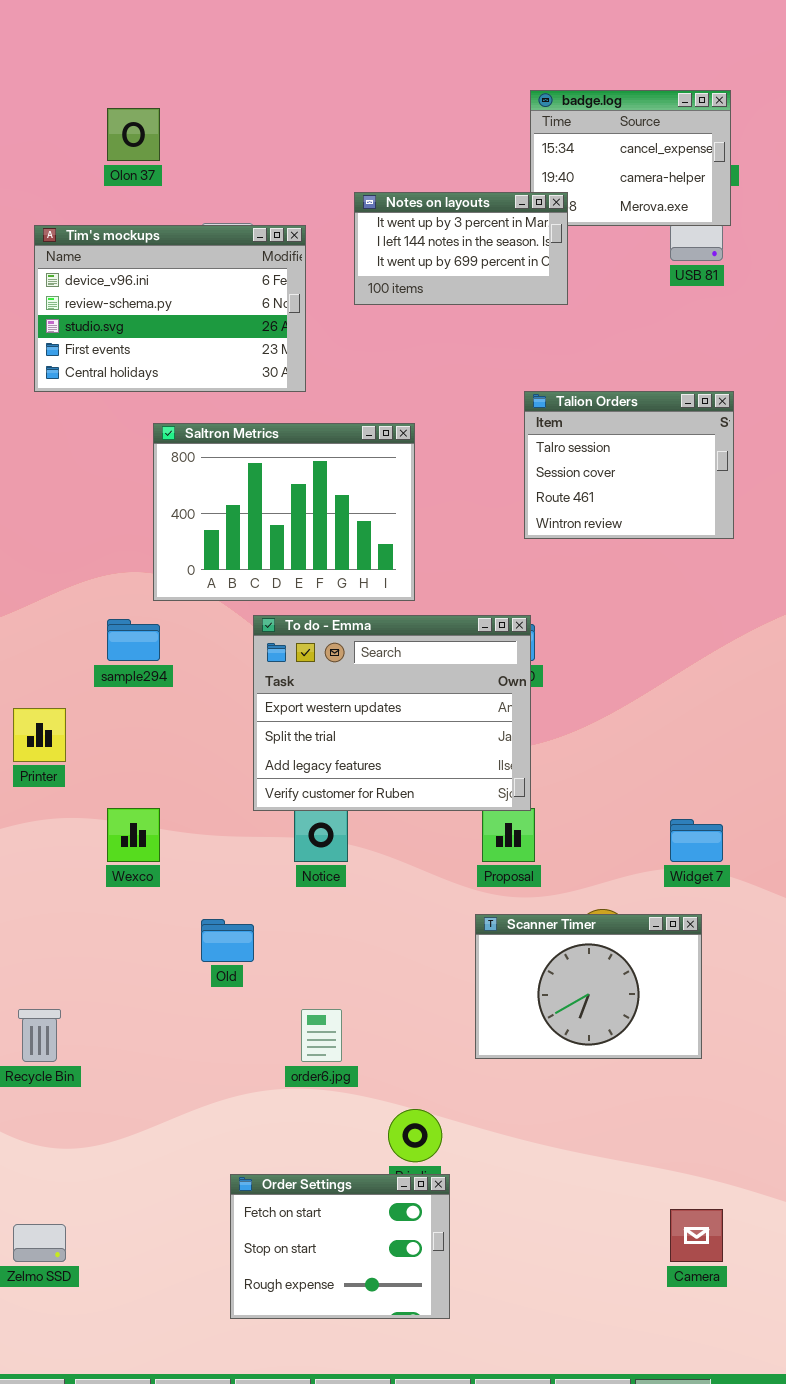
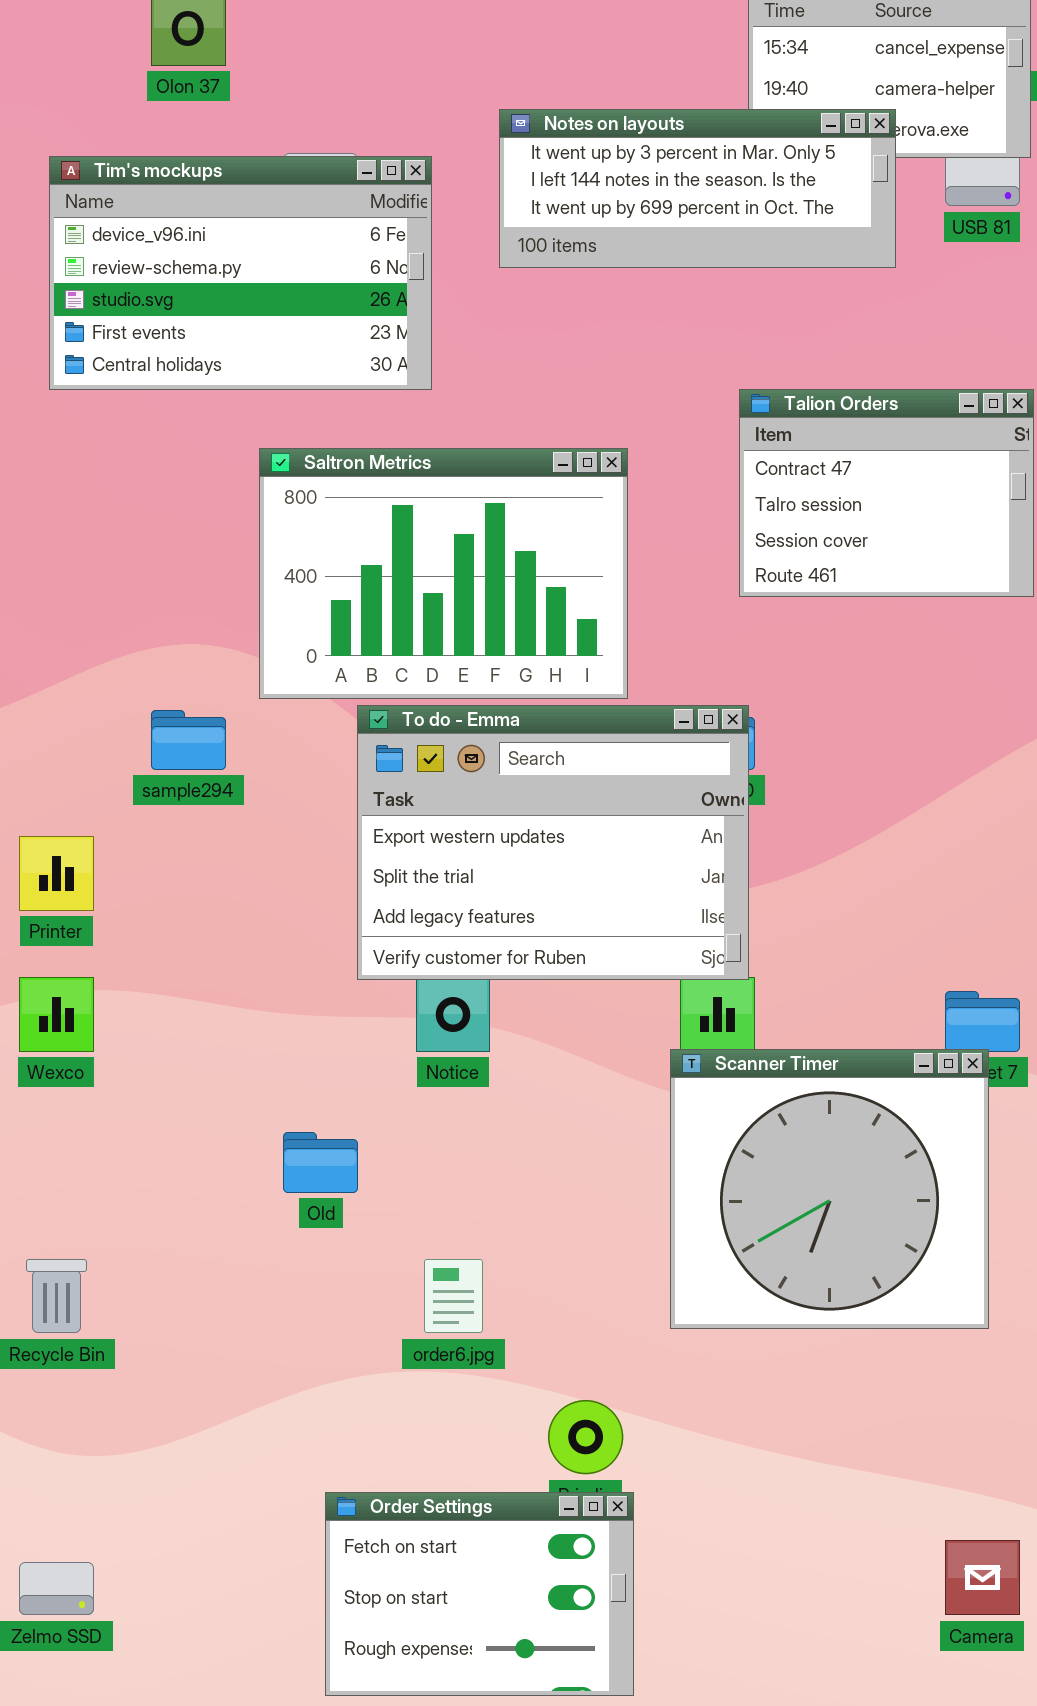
Notes on layouts: [354,192,568,305] -> [499,109,896,268], resized
Talion Orders: [524,391,734,539] -> [739,389,1034,597], scrolled up 1 row
Saltron Metrics: [153,423,415,601] -> [259,448,628,699], moved
Wexco: [107,808,160,862] -> [19,977,94,1052], moved
Scanner Timer: [475,914,702,1059] -> [670,1049,989,1329], resized

